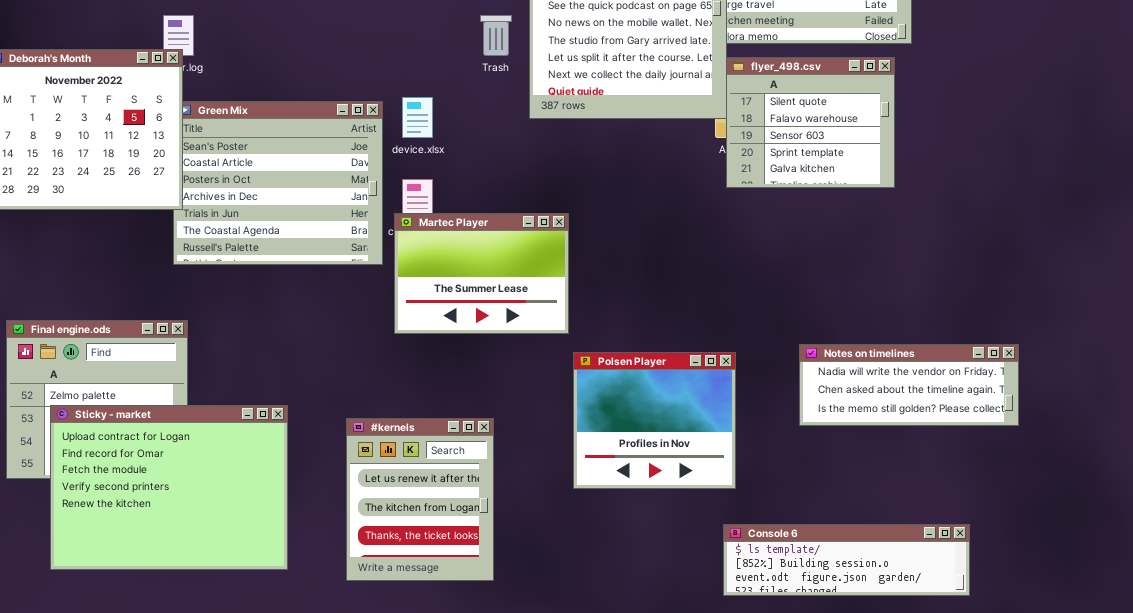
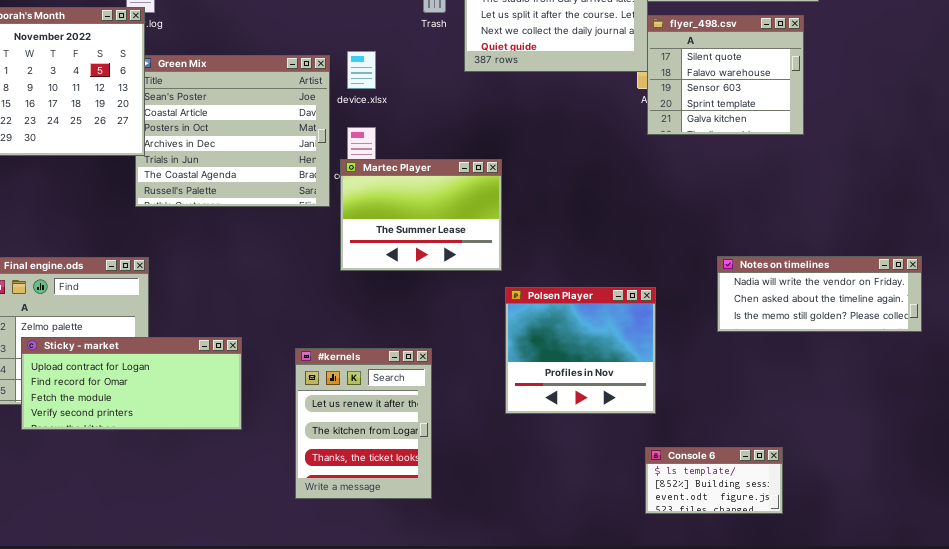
Notes on timelines: [799,344,1019,426] -> [717,256,922,332], moved
Sticky - market: [50,405,288,570] -> [21,337,242,430], resized
Console 6: [723,524,970,596] -> [645,447,783,514], resized

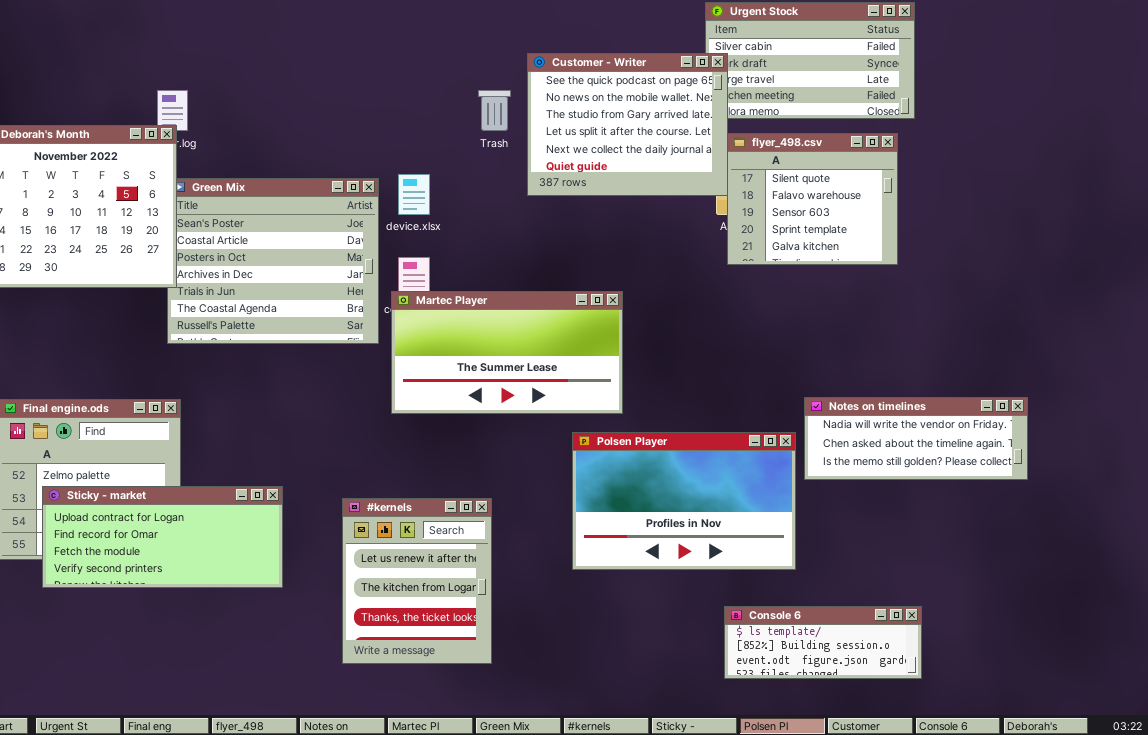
Martec Player: [340,159,502,271] -> [391,291,623,414], resized
Polsen Player: [505,287,656,414] -> [572,432,796,570], resized
Console 6: [645,447,783,514] -> [724,606,922,679], resized

